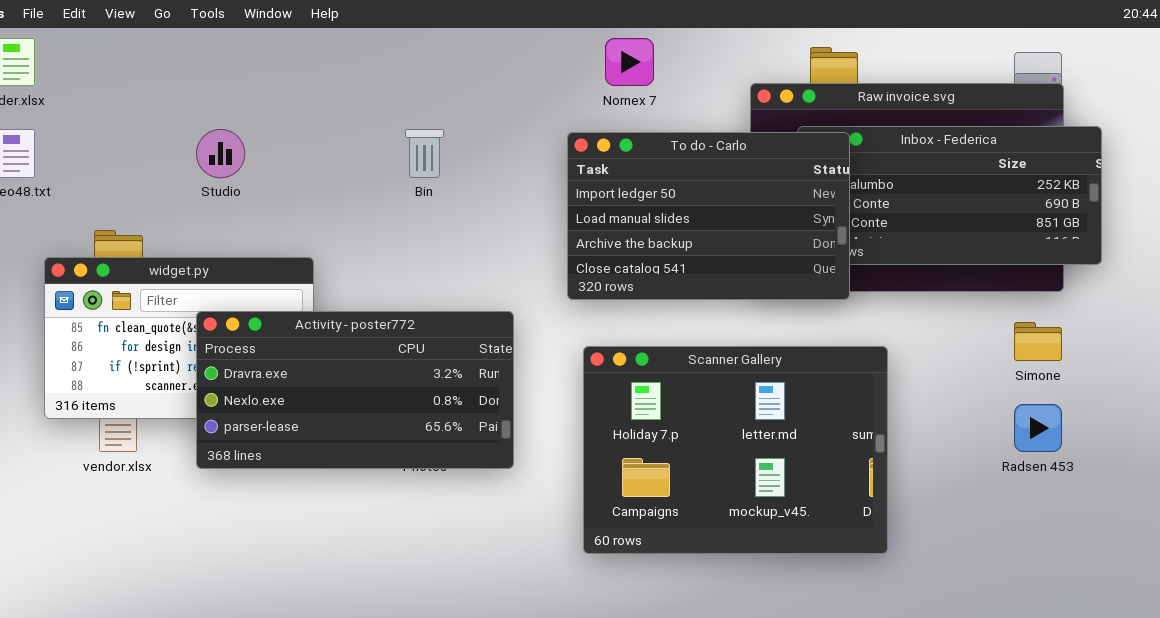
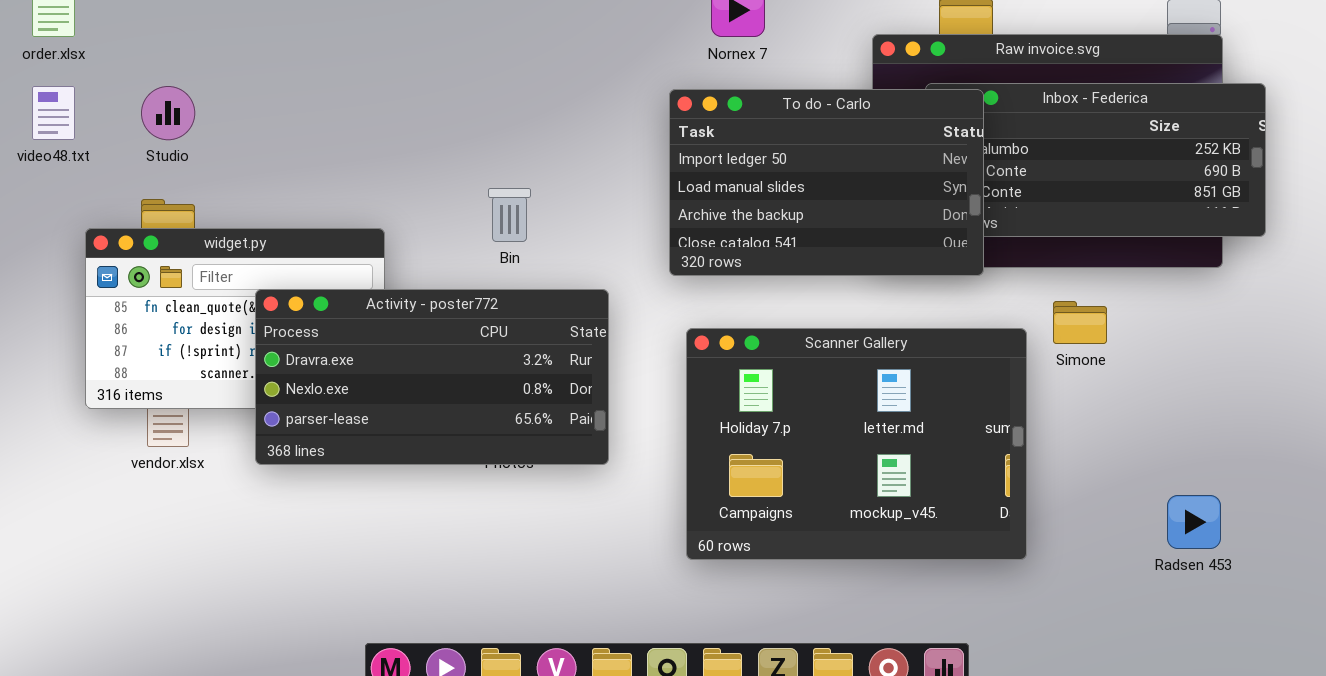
Studio: [196,129,245,178] -> [141,86,195,140], moved
Bin: [405,129,444,178] -> [488,188,531,242], moved
Simone: [1014,322,1062,361] -> [1053,301,1107,344], moved
Radsen 453: [1014,404,1062,452] -> [1167,495,1221,549], moved

